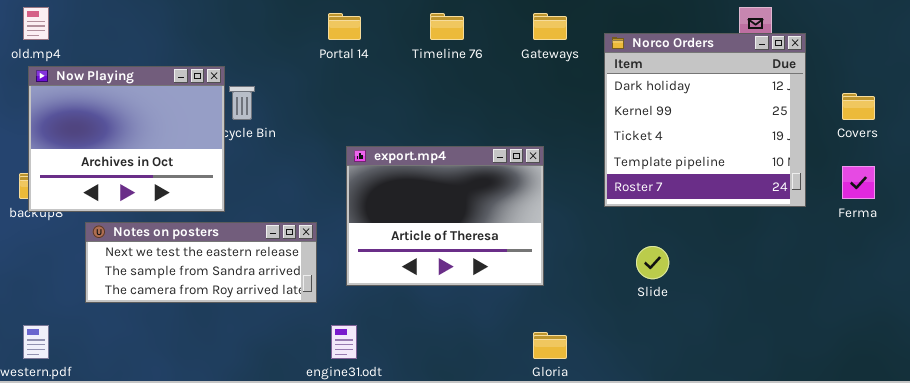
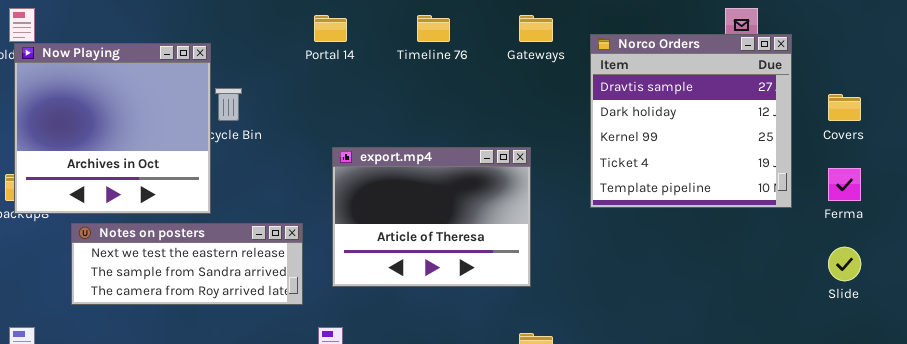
Norco Orders: [604,33,806,207] -> [590,34,792,208], scrolled up 1 row
Now Playing: [28,66,225,212] -> [14,43,211,214], resized
Slide: [636,246,669,279] -> [828,247,861,281], moved

